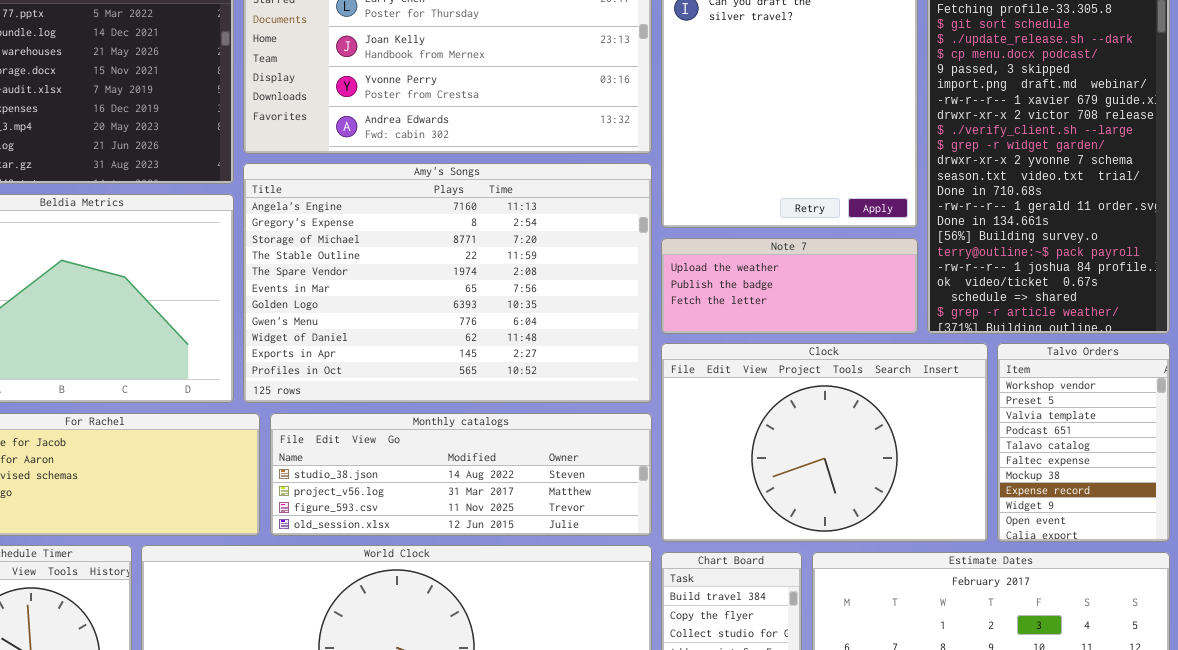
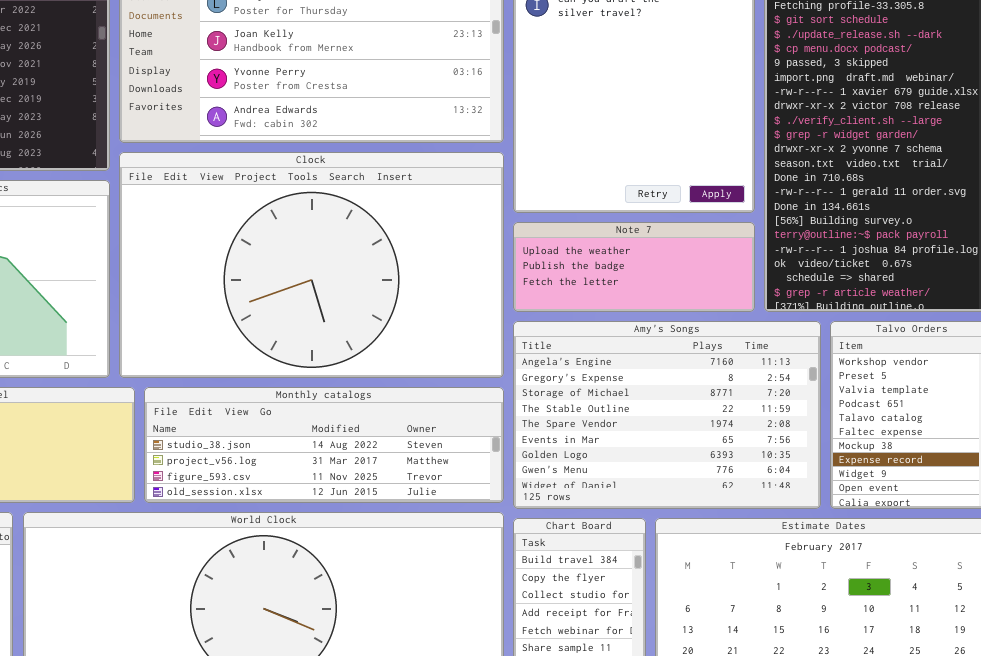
Amy's Songs: [243,163,652,403] -> [513,321,821,509], moved, resized
Clock: [661,343,988,542] -> [119,152,504,378], moved, resized

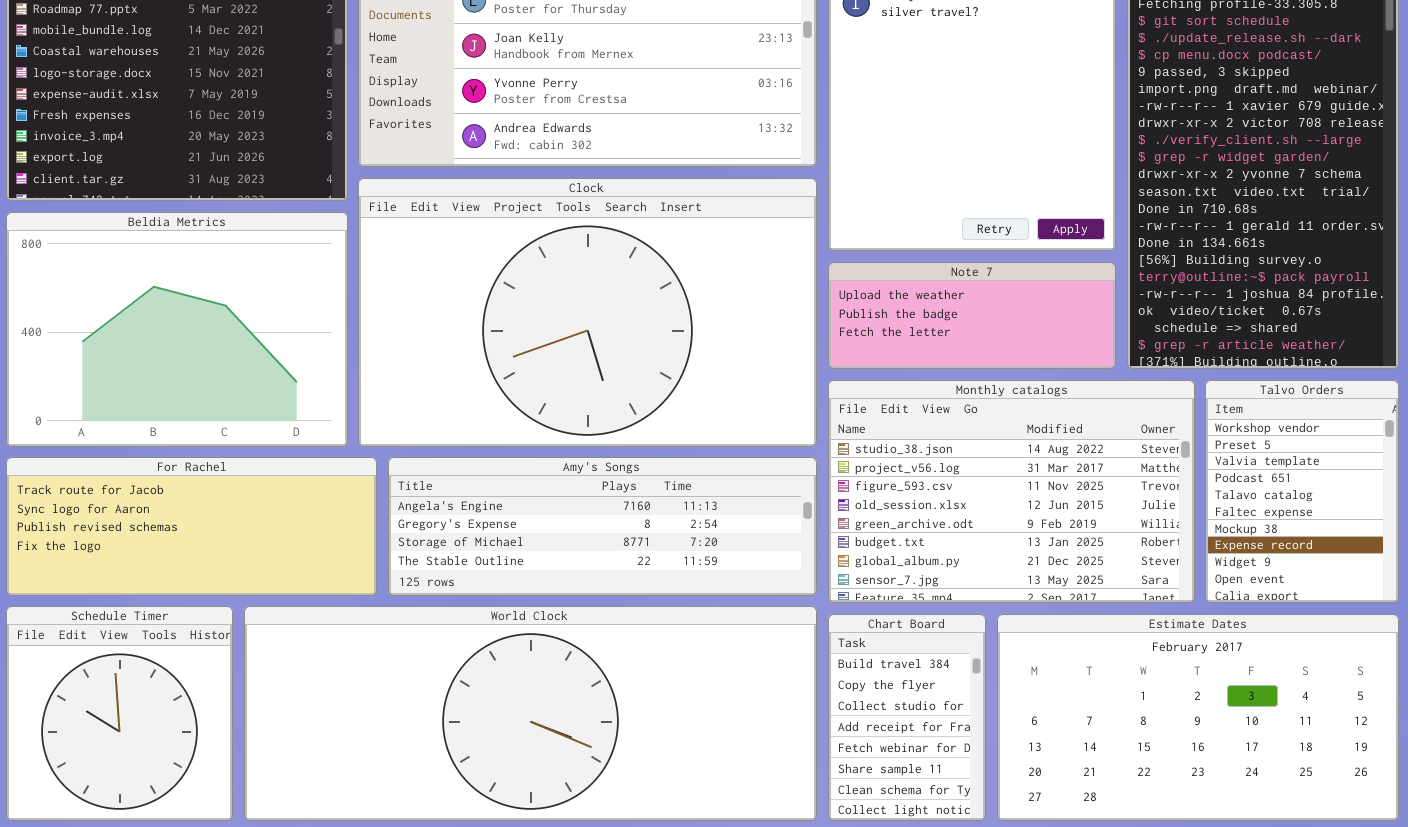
Amy's Songs: [513,321,821,509] -> [388,457,817,596], moved, resized
Monthly catalogs: [144,387,504,503] -> [828,380,1195,603], moved, resized

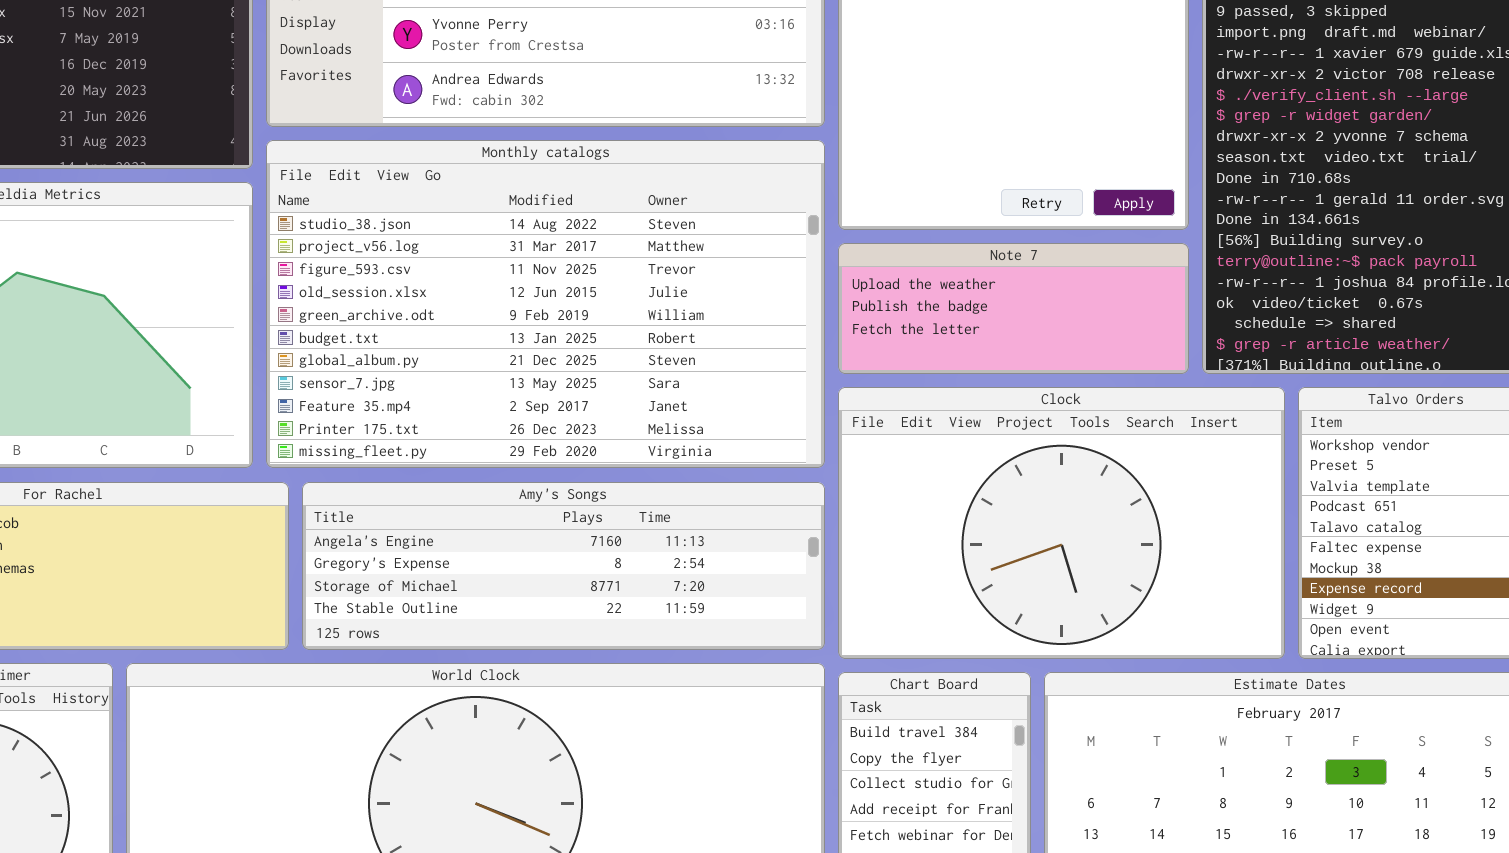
Clock: [358,178,817,447] -> [838,387,1285,659], moved, resized
Monthly catalogs: [828,380,1195,603] -> [266,140,825,468], moved, resized

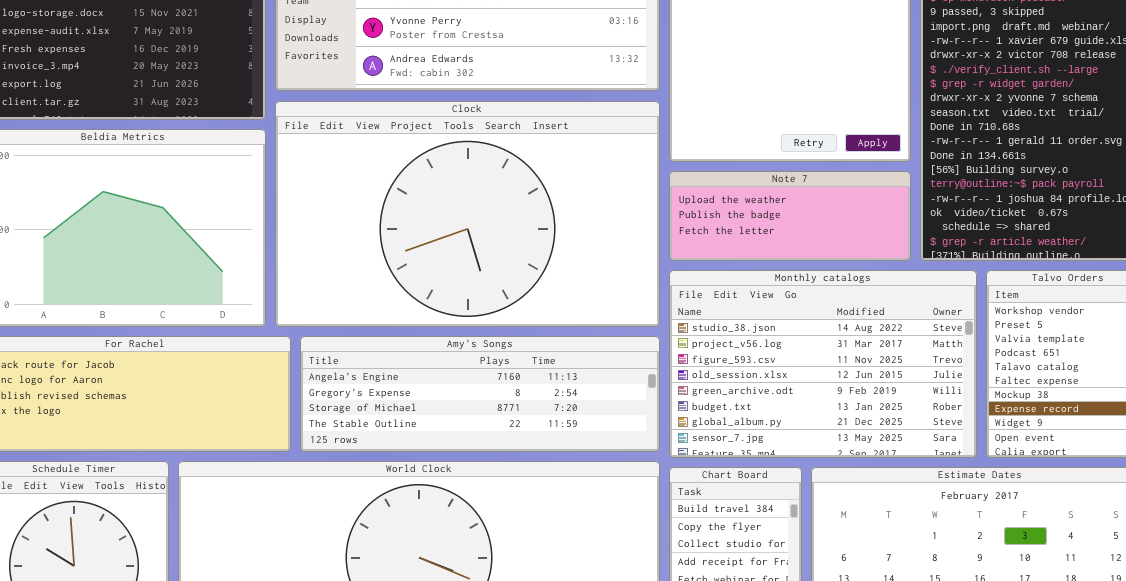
Monthly catalogs: [266,140,825,468] -> [669,270,977,458], moved, resized
Clock: [838,387,1285,659] -> [275,101,660,327], moved, resized

